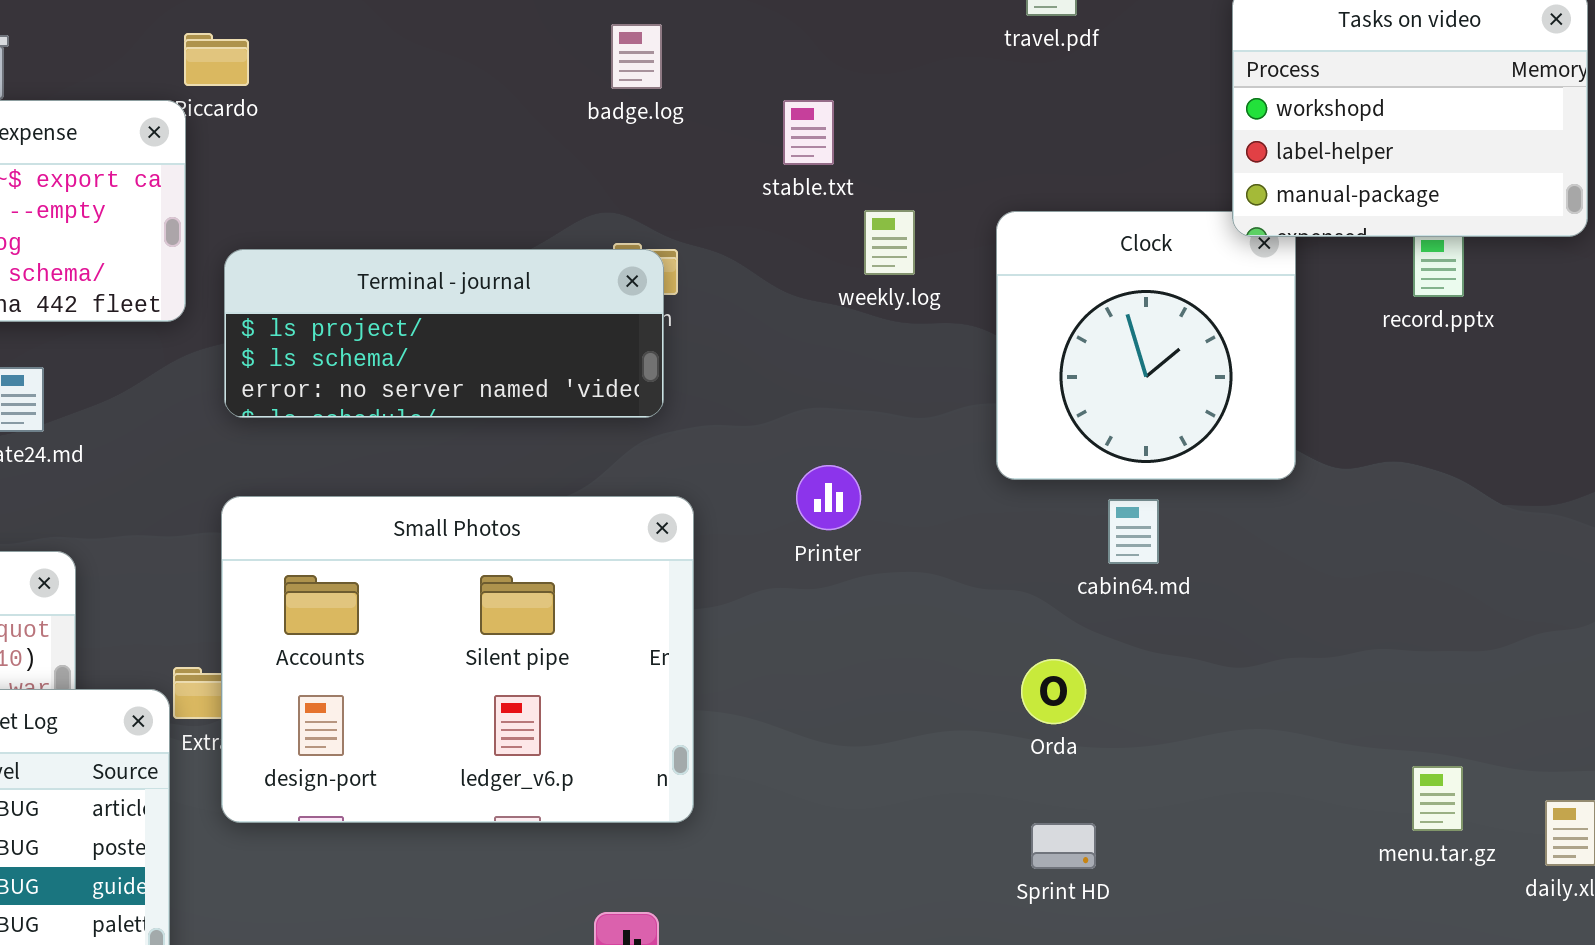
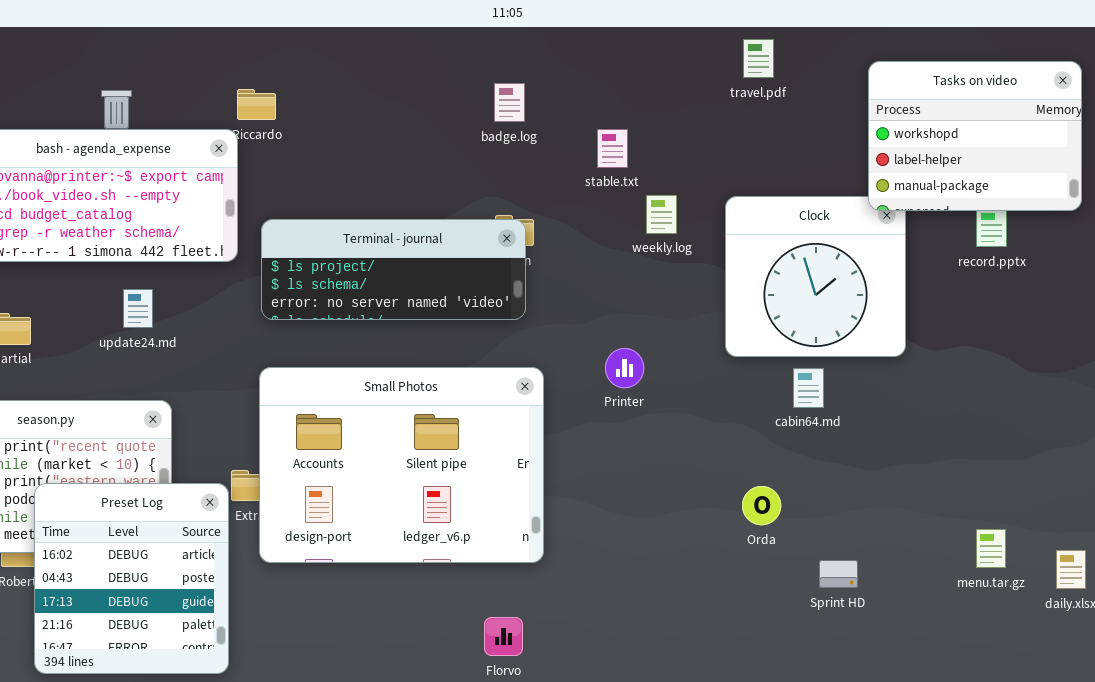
Orda: [1021,659,1086,724] -> [742,486,781,525], moved
Sprint HD: [1031,823,1096,869] -> [819,560,858,588], moved

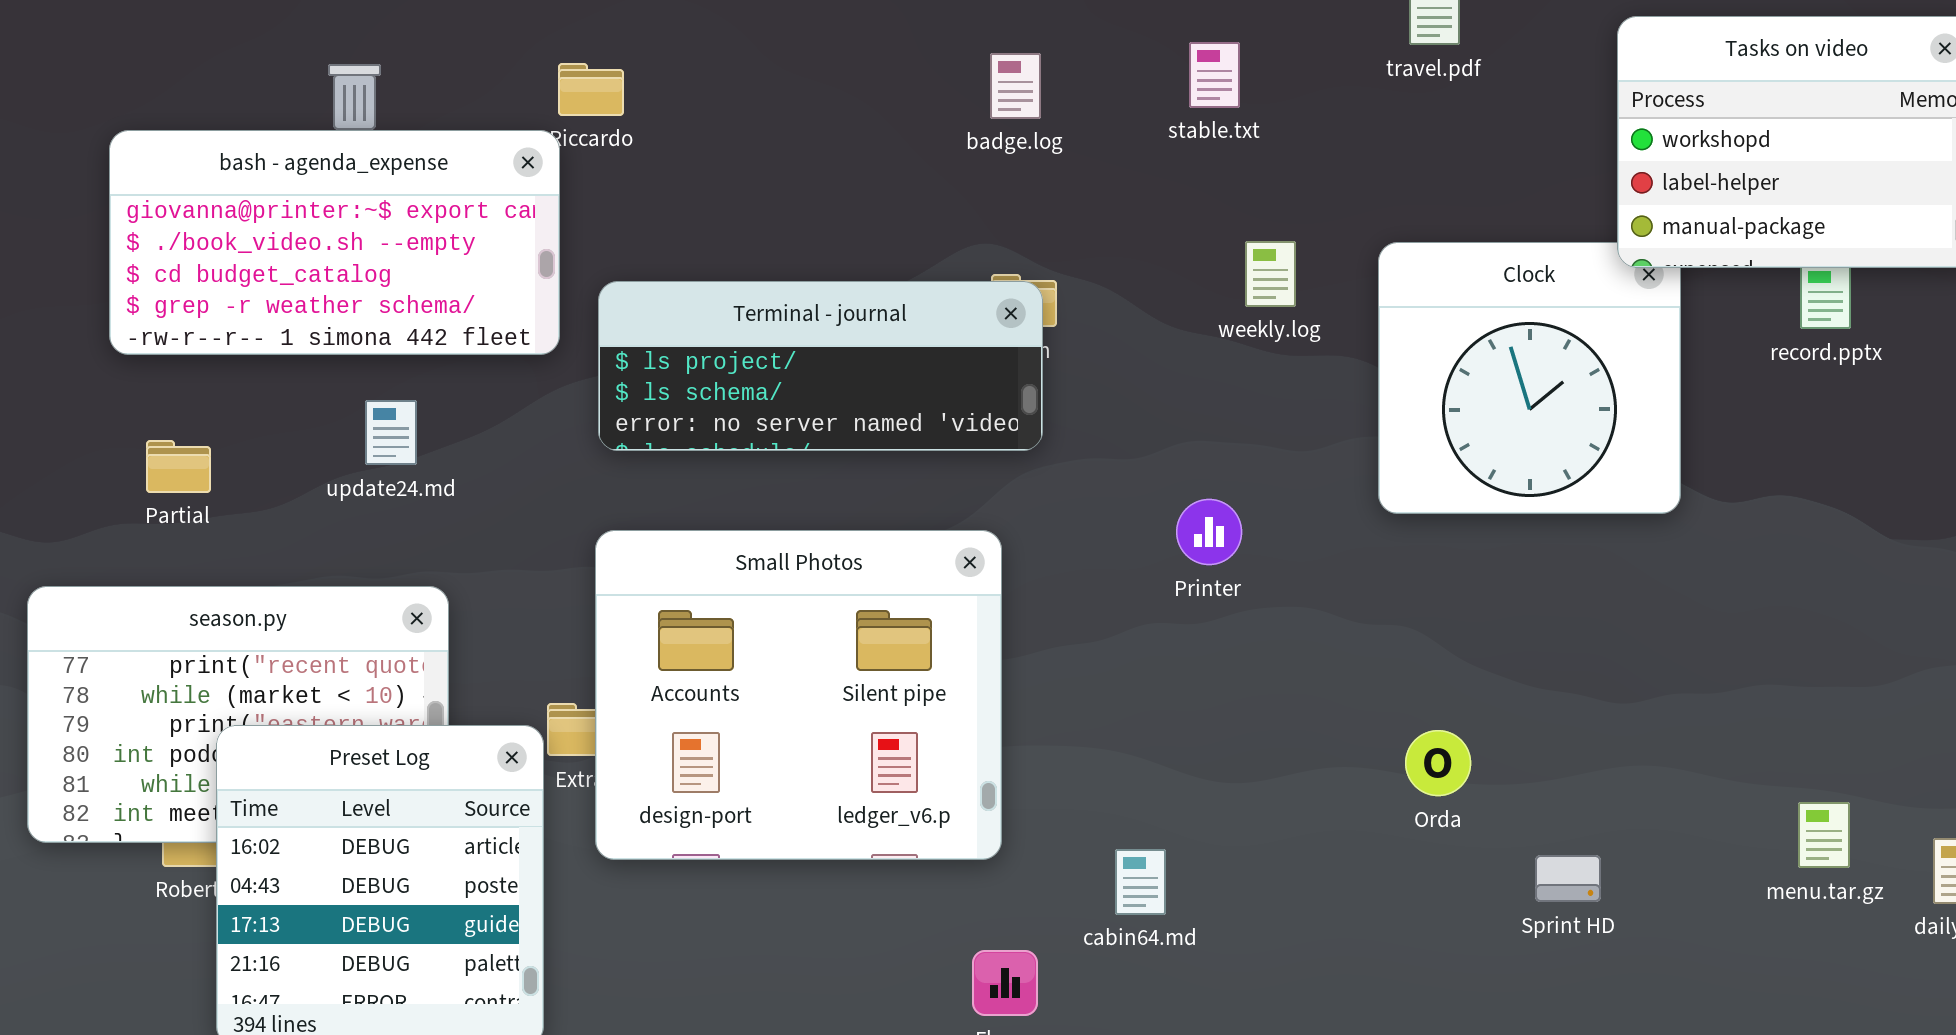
stable.txt: [597,129,628,168] -> [1189,42,1240,108], moved
Small Photos: [259,367,544,563] -> [595,530,1002,860], resized
cabin64.md: [793,368,824,408] -> [1115,849,1166,915], moved

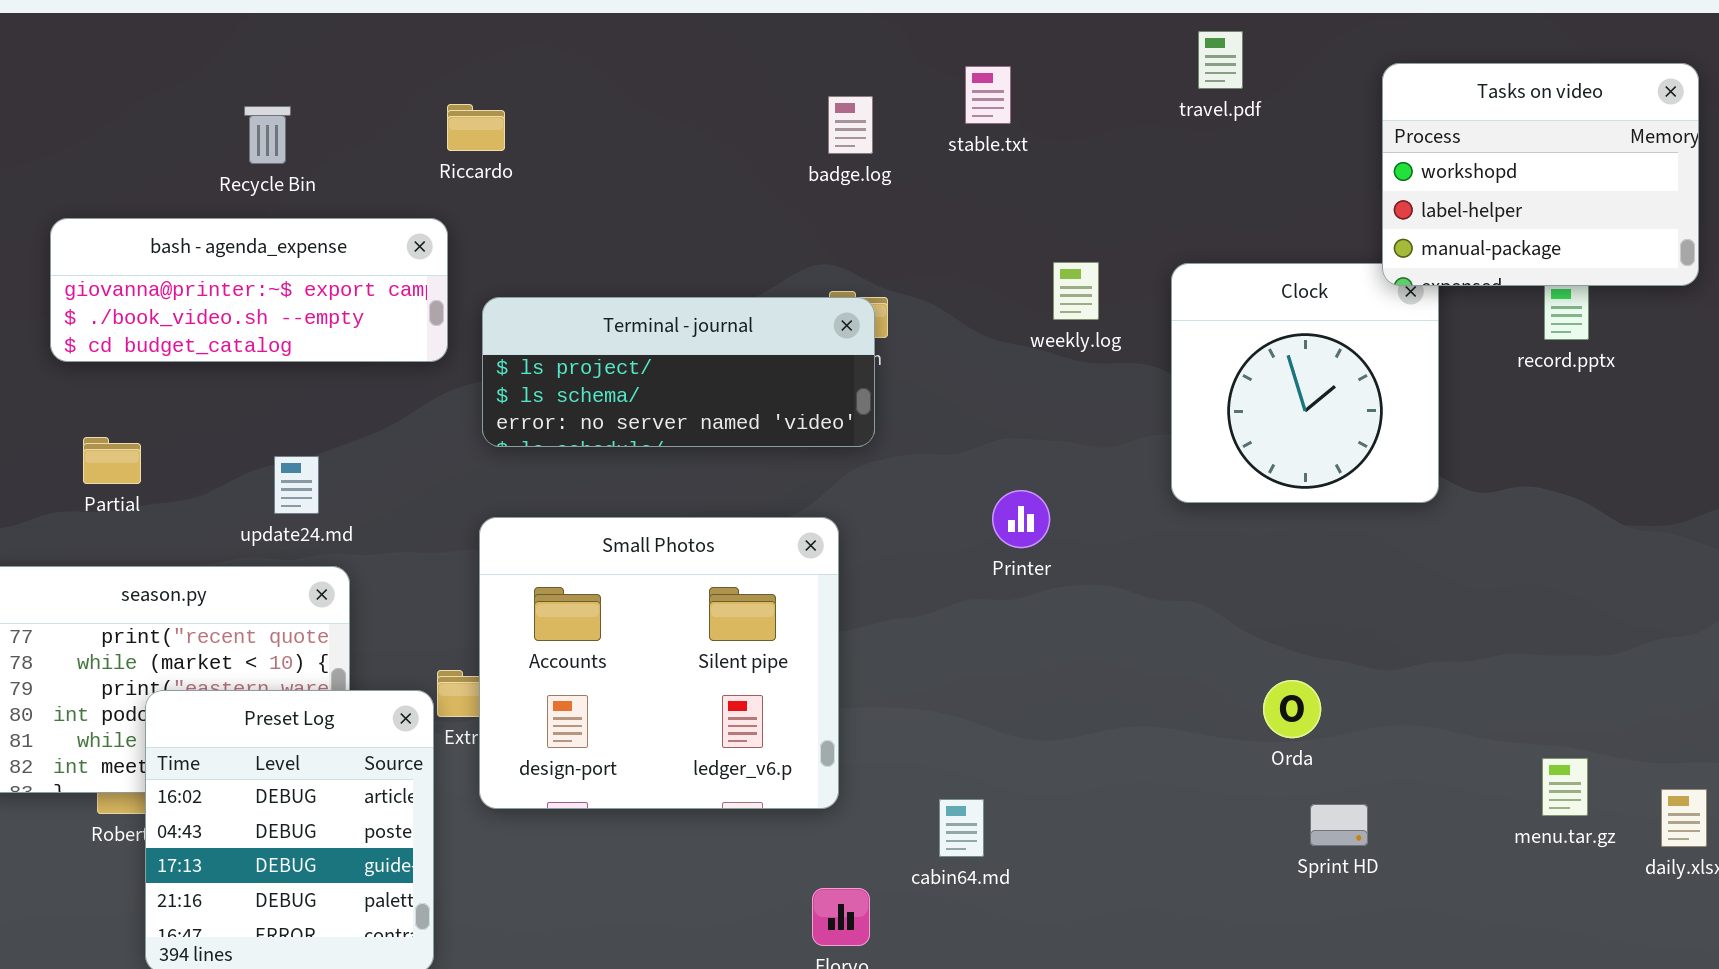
stable.txt: [1189,42,1240,108] -> [965,66,1011,124], moved
bash - agenda_expense: [109,130,560,355] -> [50,218,448,362], resized
update24.md: [365,400,417,465] -> [274,456,319,514], moved
Orda: [1405,730,1471,796] -> [1263,680,1321,738], moved

